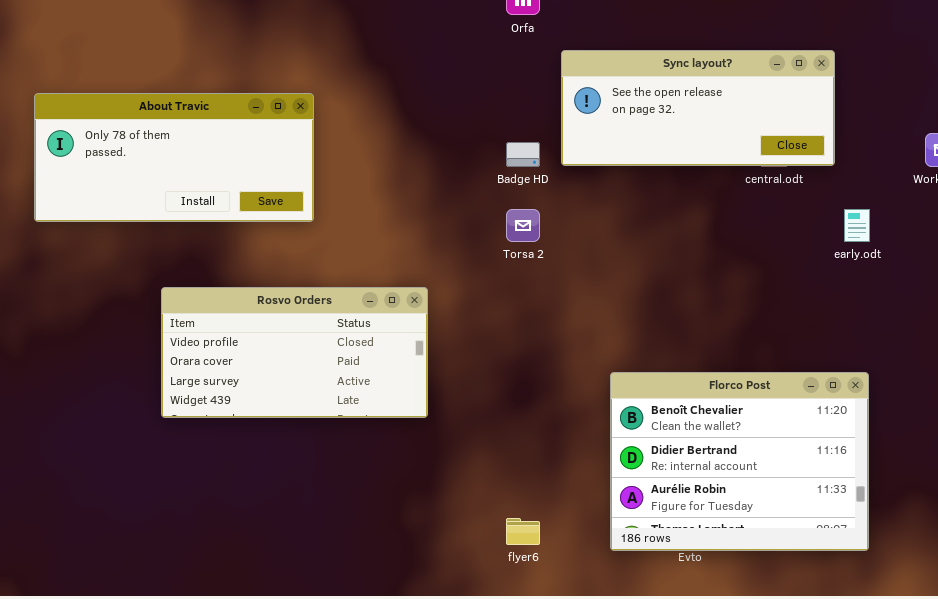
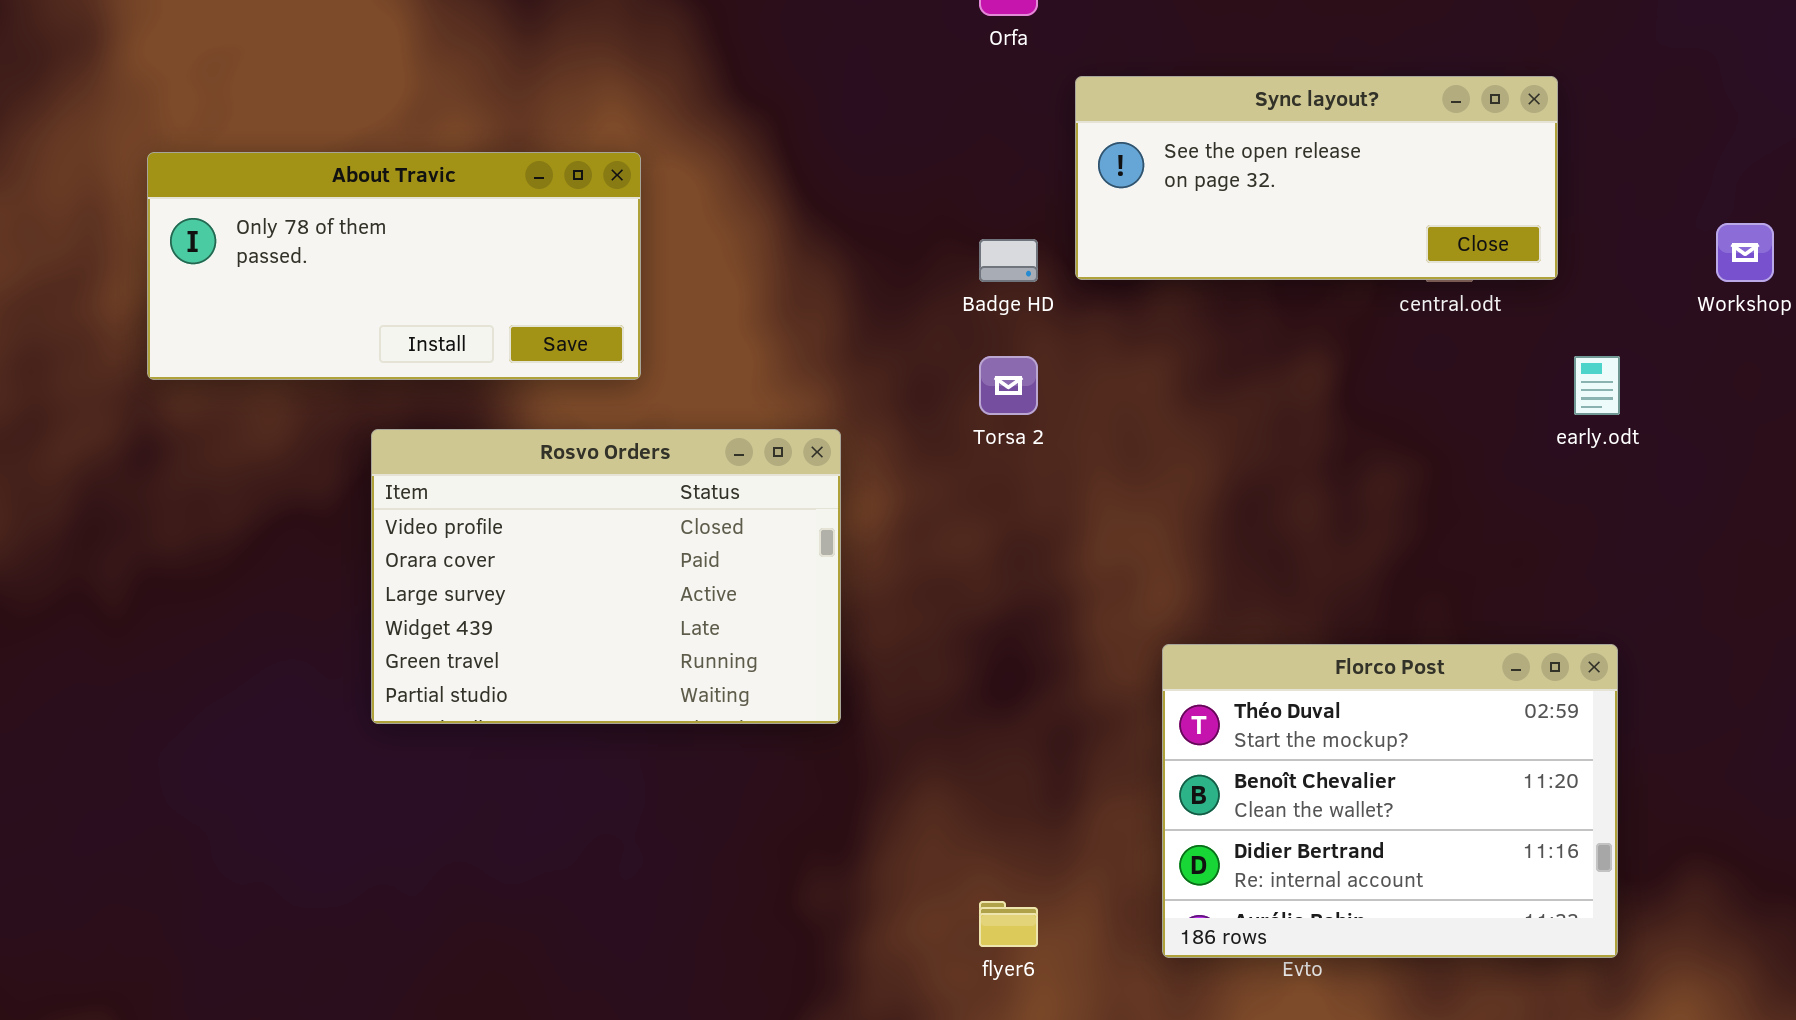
Rosvo Orders: [161,287,428,418] -> [371,429,841,724], resized
Florco Post: [610,372,869,551] -> [1162,644,1618,958], scrolled up 1 row

